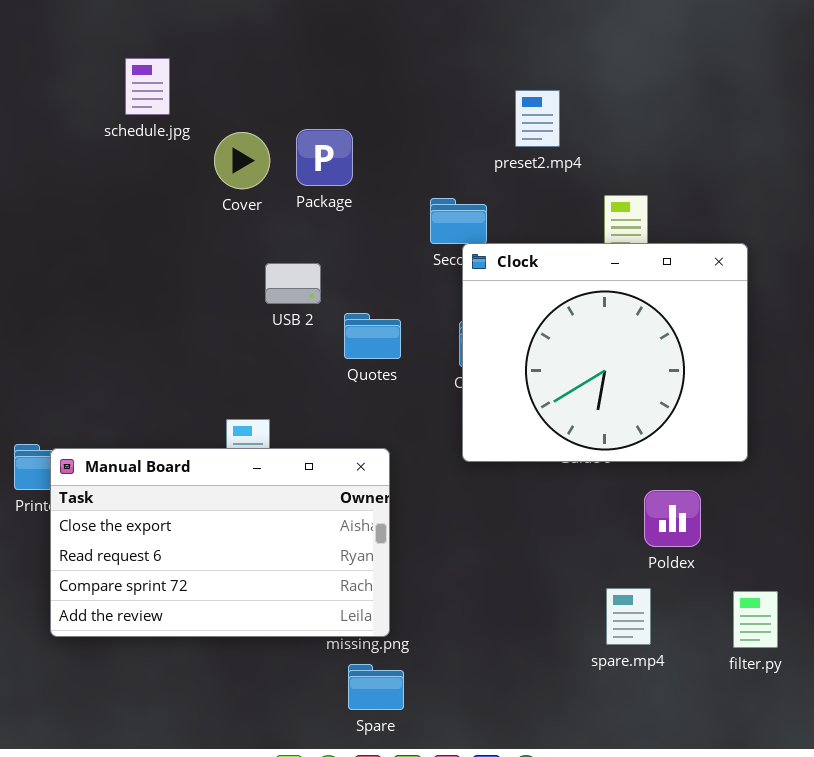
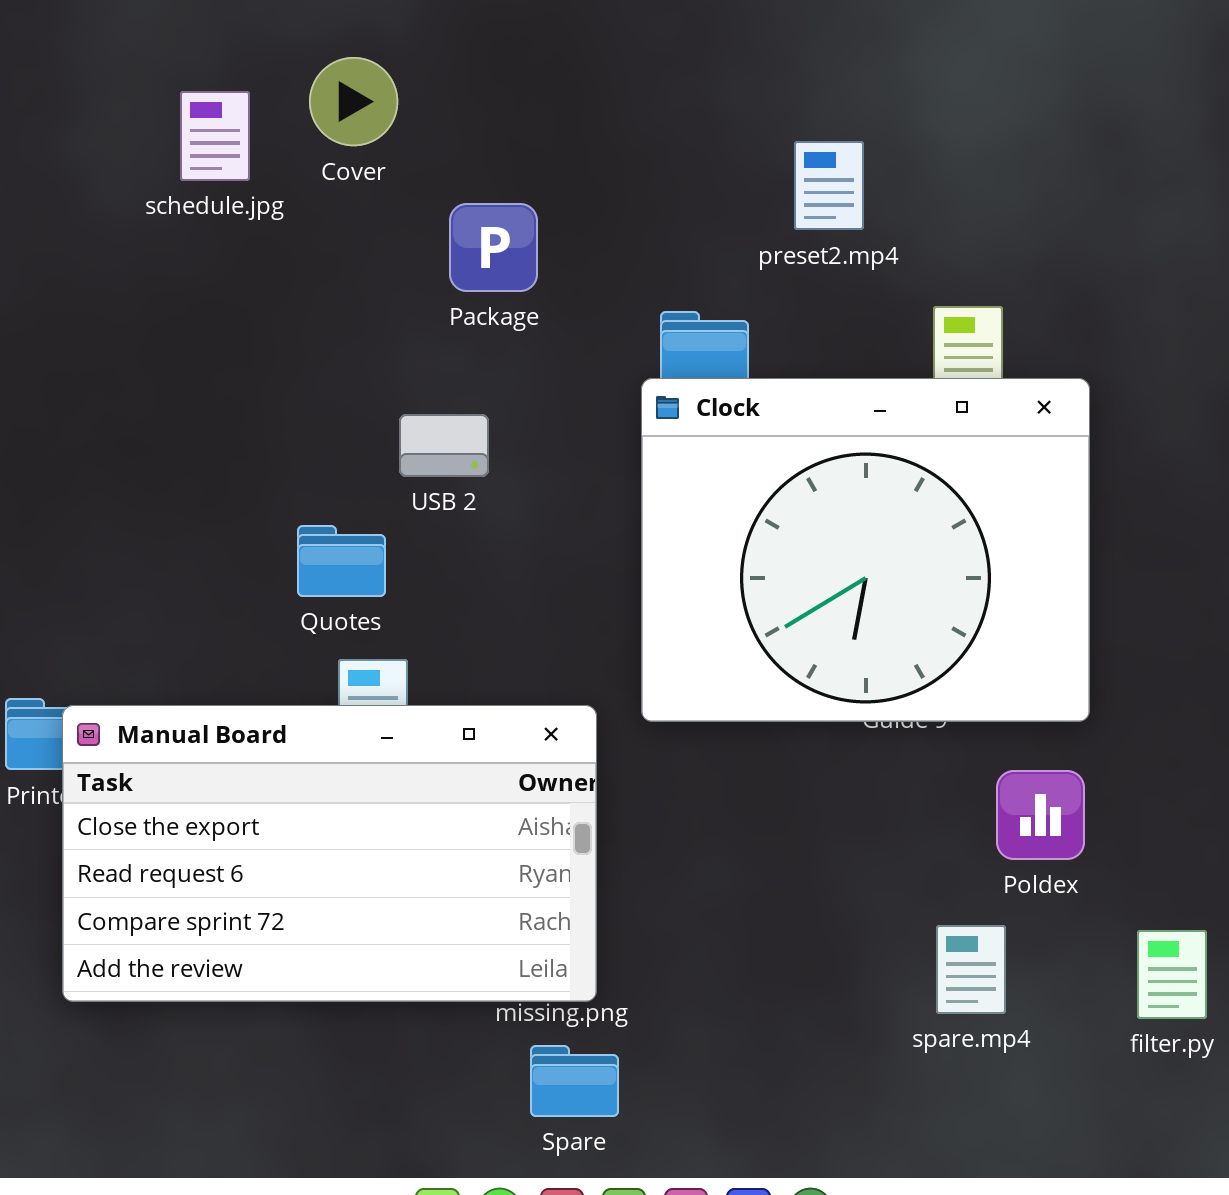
Cover: [214,132,270,189] -> [309,57,398,146], moved
Clock: [462,243,748,462] -> [641,378,1090,722], moved
Quotes: [344,313,401,359] -> [297,525,386,597], moved

